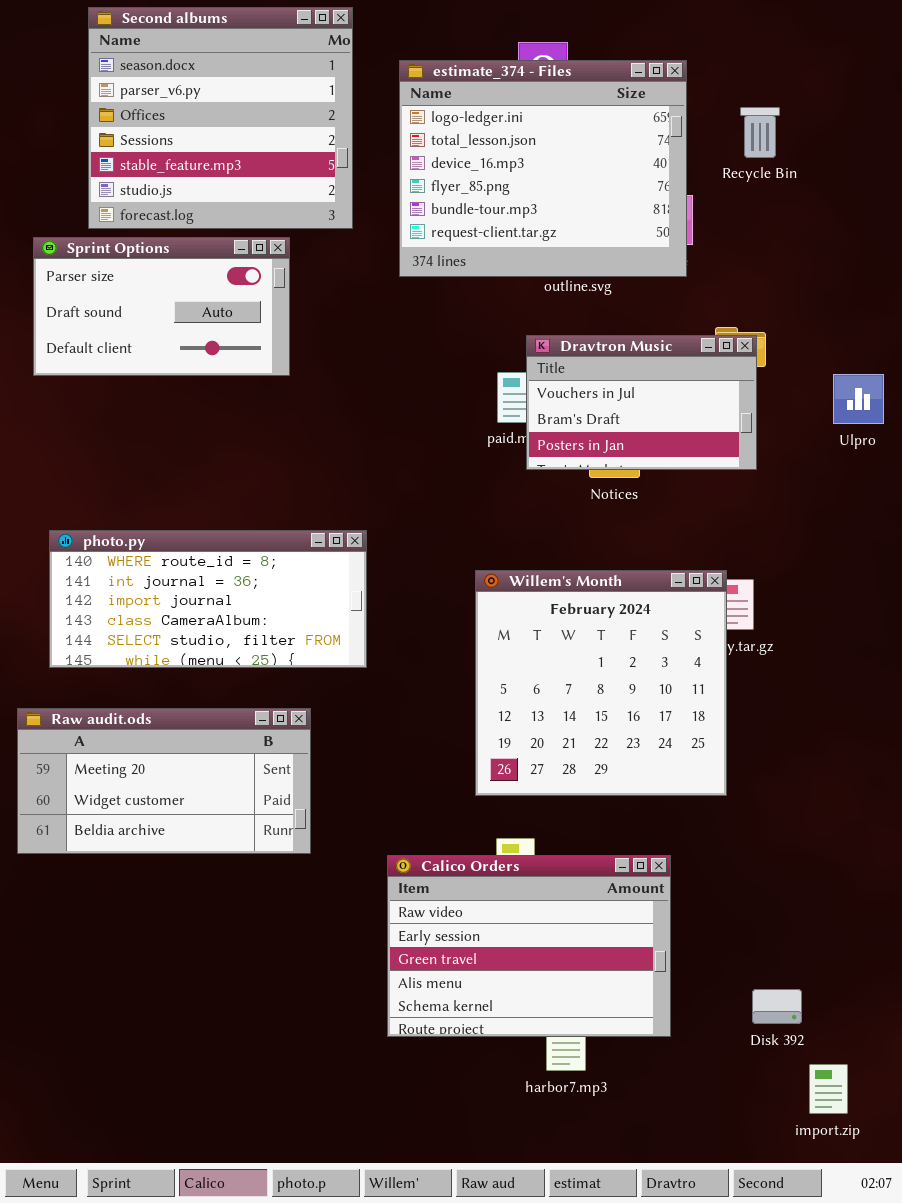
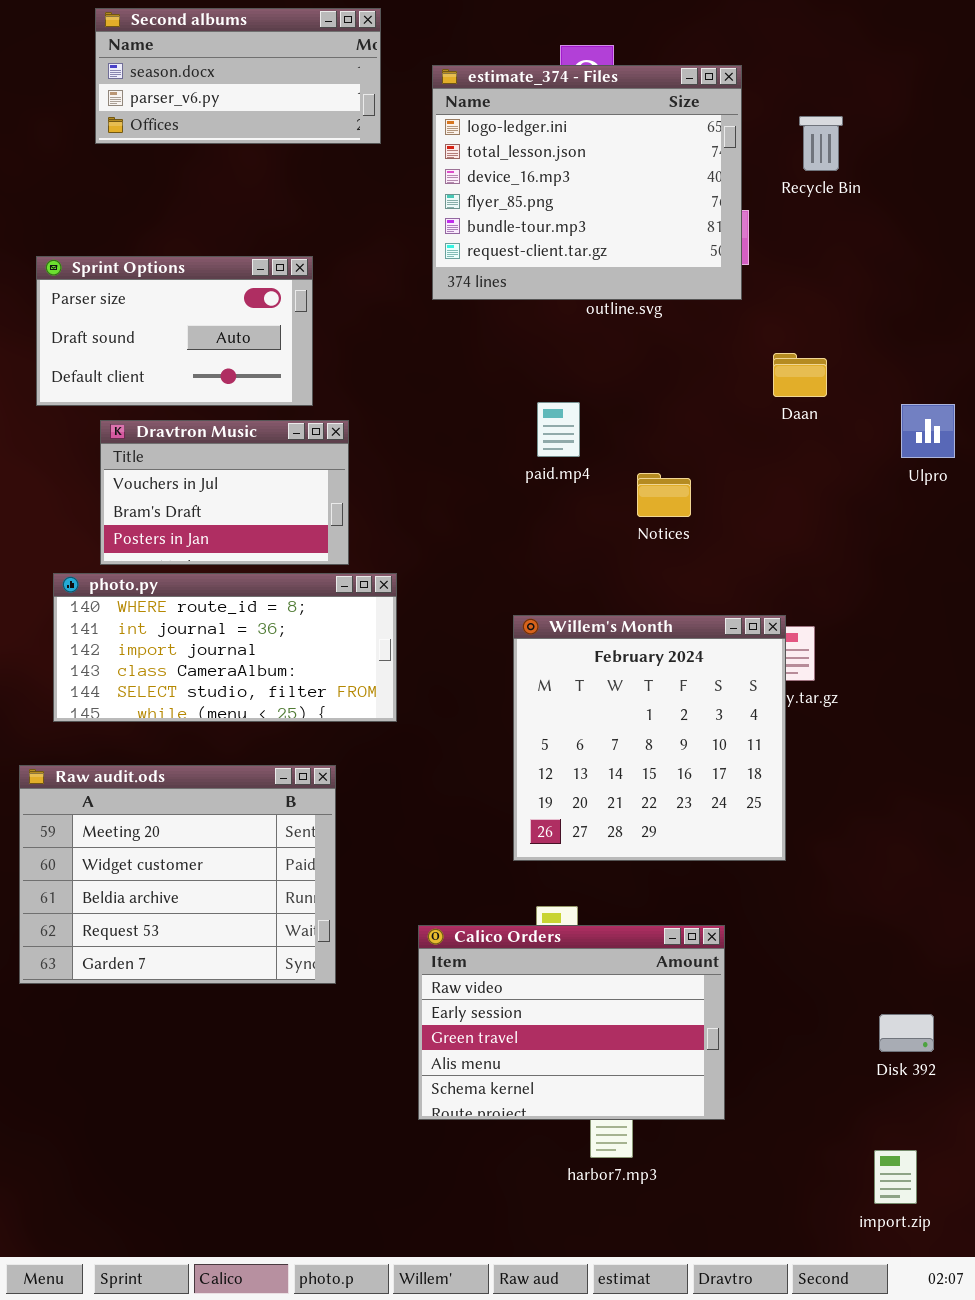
Second albums: [88,7,353,229] -> [95,8,381,144], resized
Dravtron Music: [526,335,757,470] -> [100,420,349,565], moved
Raw audit.ods: [17,708,311,854] -> [19,765,336,984], resized
Disk 392: [752,989,802,1024] -> [879,1014,934,1052], moved

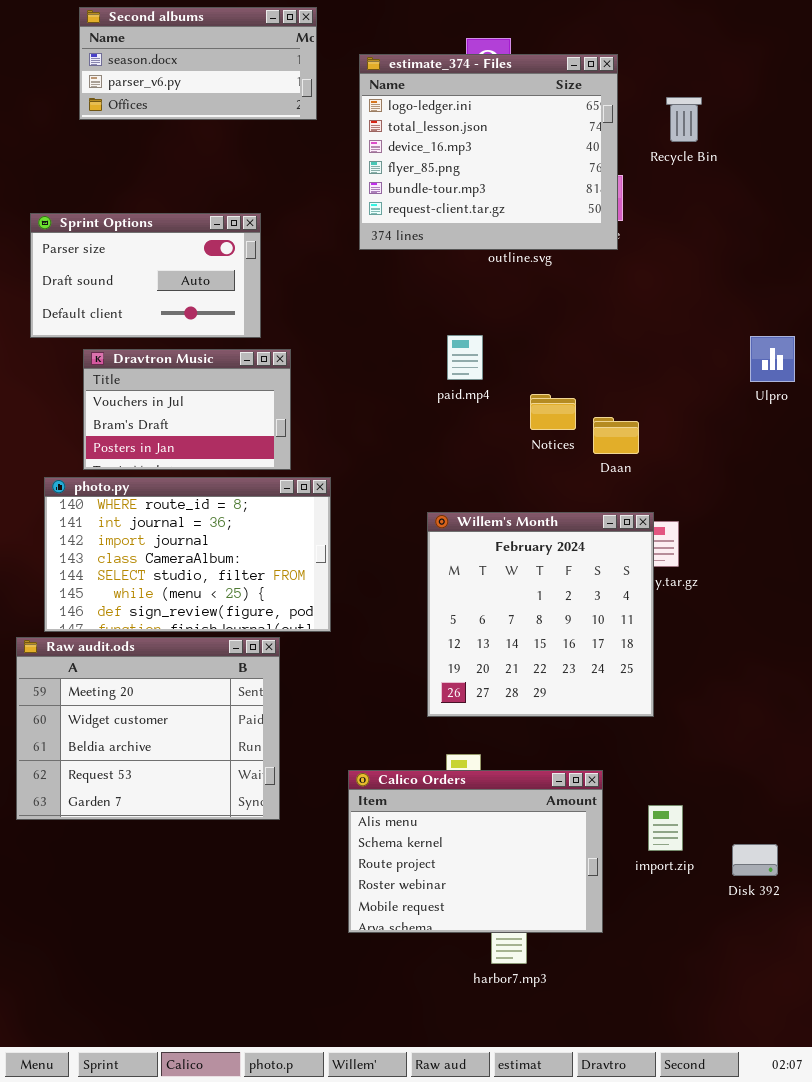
Daan: [773,353,827,397] -> [593,417,639,454], moved
photo.py: [53,573,397,722] -> [44,477,331,632], resized
Calico Orders: [418,925,725,1120] -> [348,770,603,933], scrolled down 3 rows
import.zip: [874,1150,917,1204] -> [648,805,683,851], moved

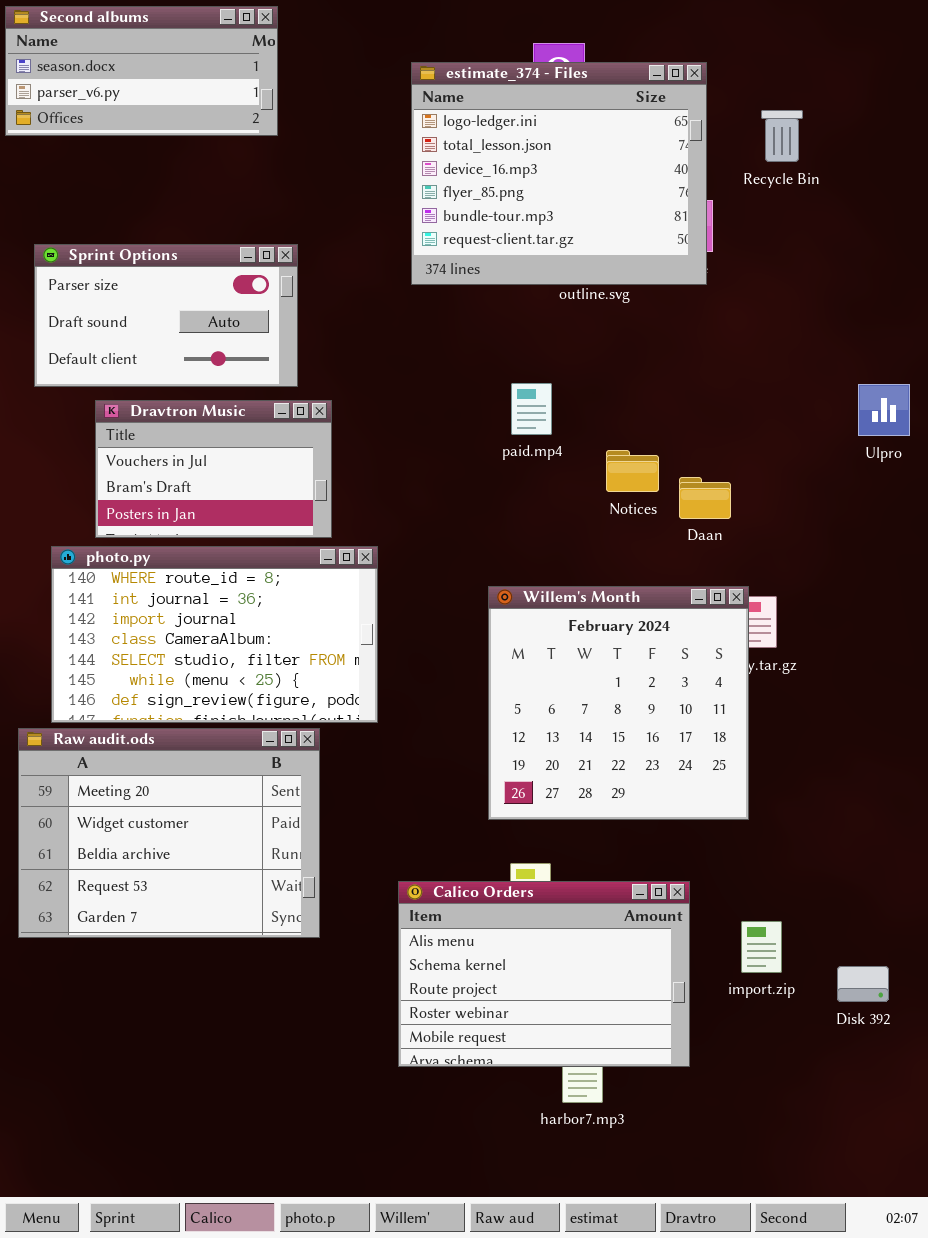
Second albums: [79,7,317,120] -> [5,6,278,136], moved

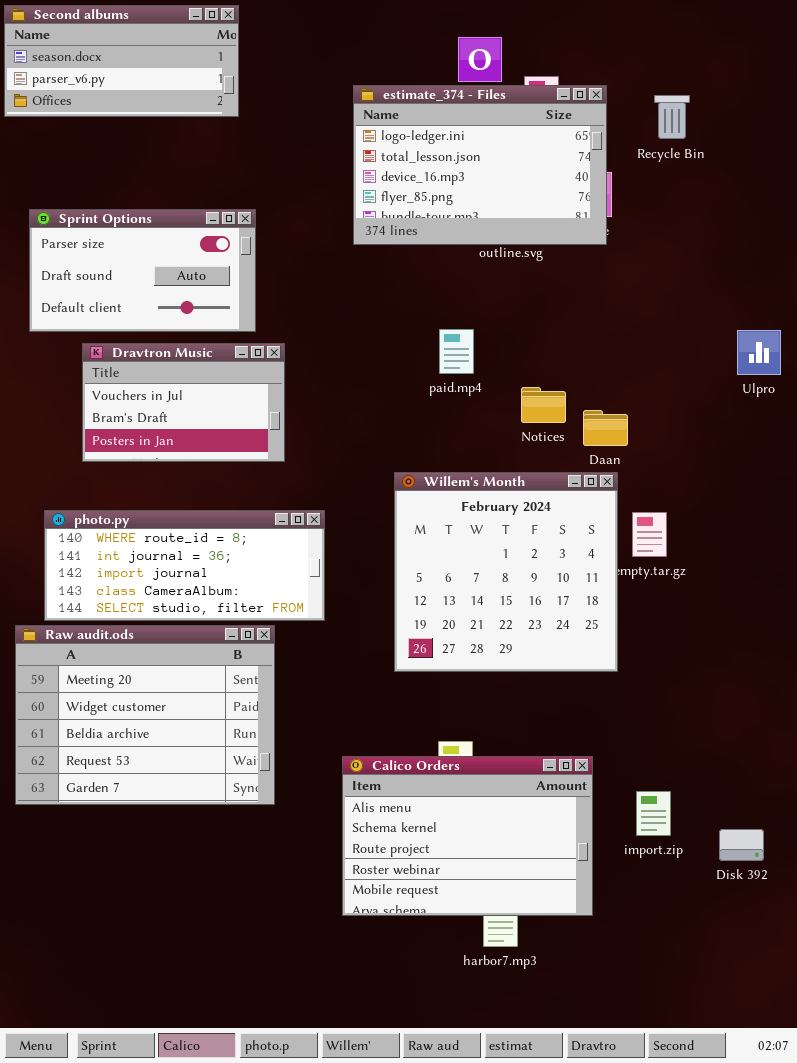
estimate_374 - Files: [411,62,707,285] -> [353,85,607,245], resized
photo.py: [51,546,378,723] -> [44,510,325,621], resized
Willem's Month: [488,586,749,820] -> [394,472,618,672], moved

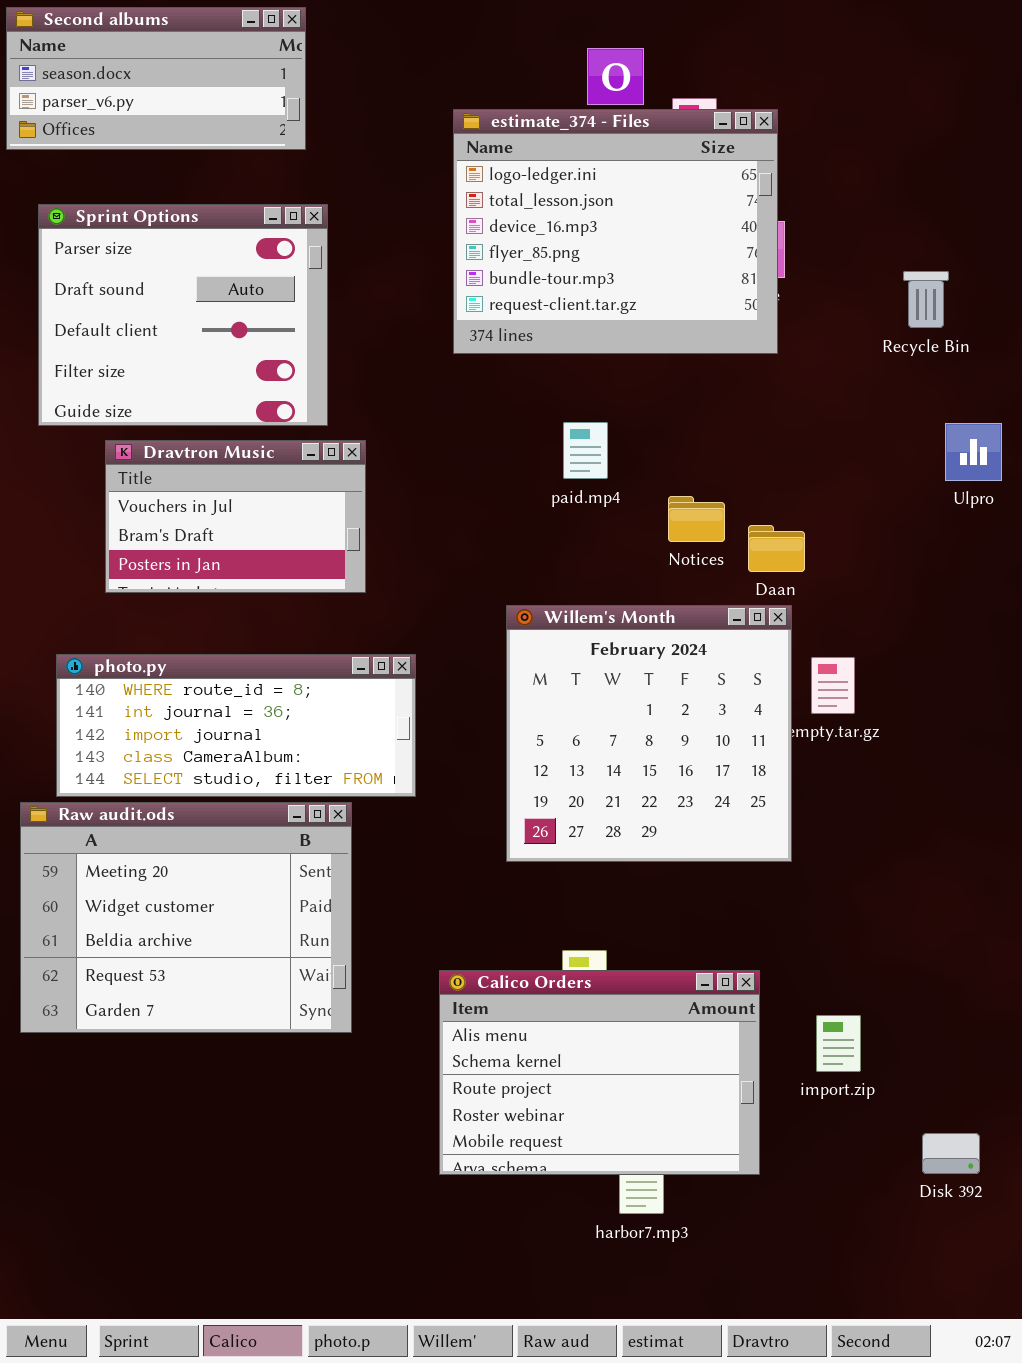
estimate_374 - Files: [353,85,607,245] -> [453,109,778,354], resized
Recycle Bin: [654,95,690,139] -> [903,271,949,328], moved
Sprint Options: [29,209,256,332] -> [38,204,328,426], resized
Disk 392: [719,829,764,861] -> [922,1133,980,1174], moved

